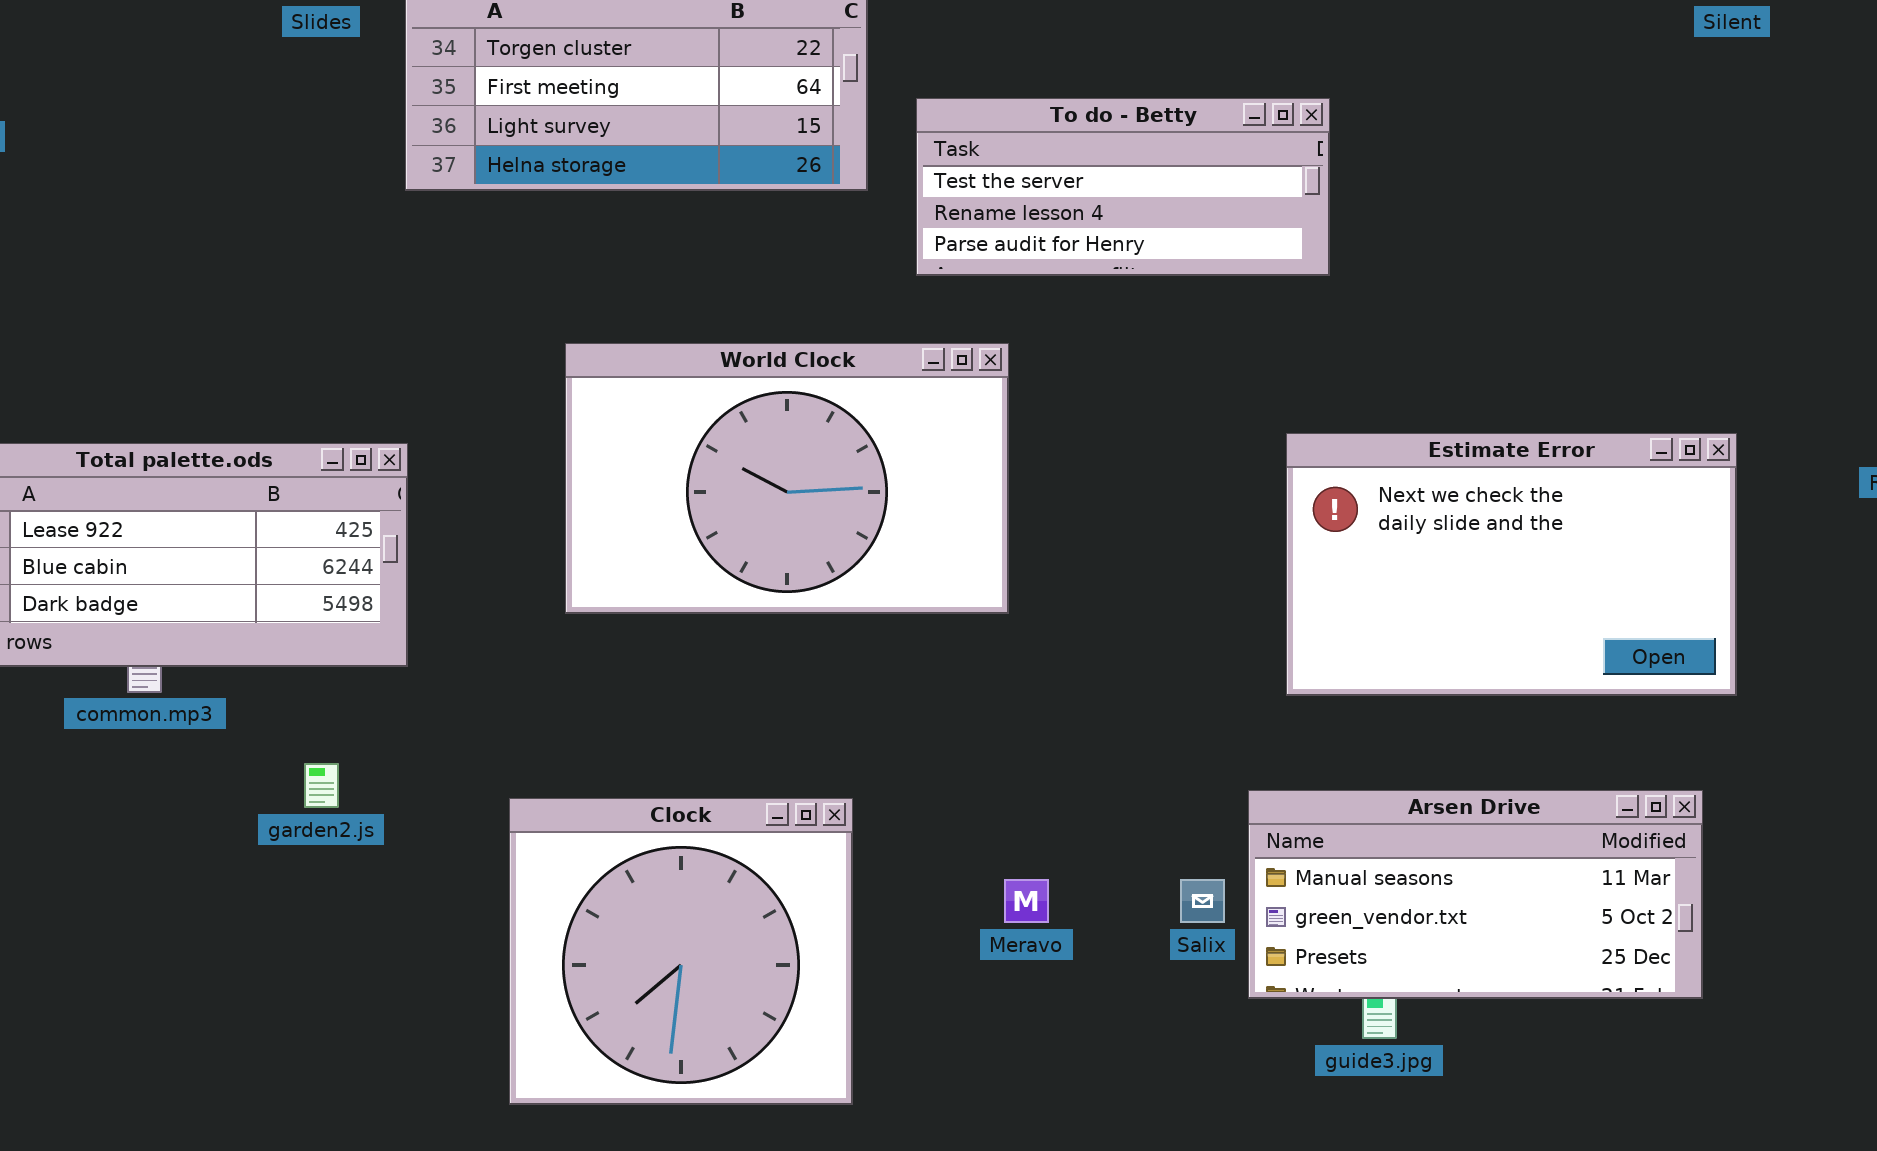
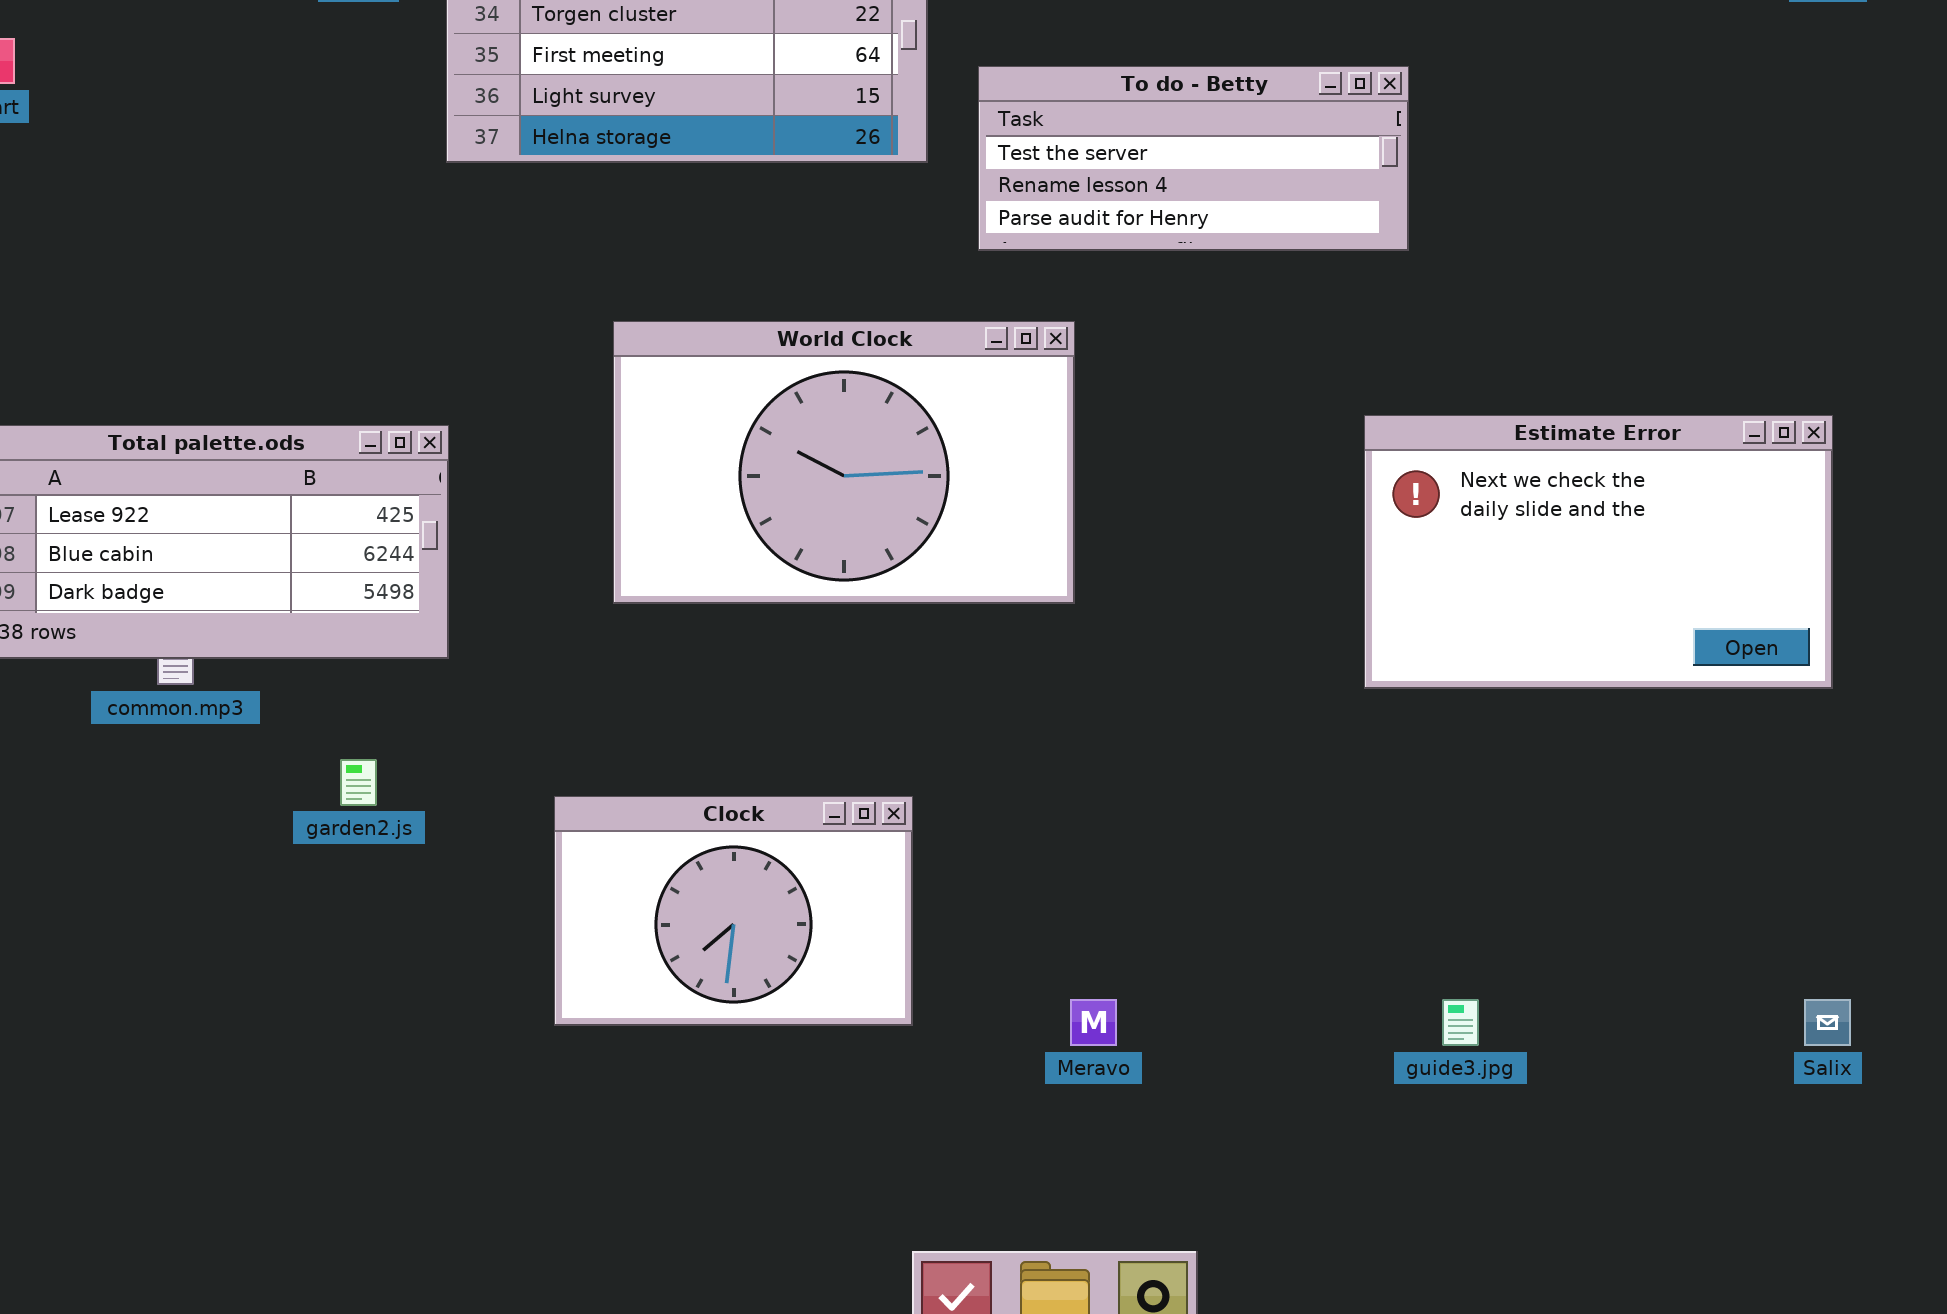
Arsen Drive: [1248,790,1703,999] -> none, closed
Clock: [509,798,853,1105] -> [554,796,913,1026], resized
Meravo: [1004,879,1049,923] -> [1070,999,1117,1046], moved
Salix: [1180,879,1225,923] -> [1804,999,1851,1046], moved

